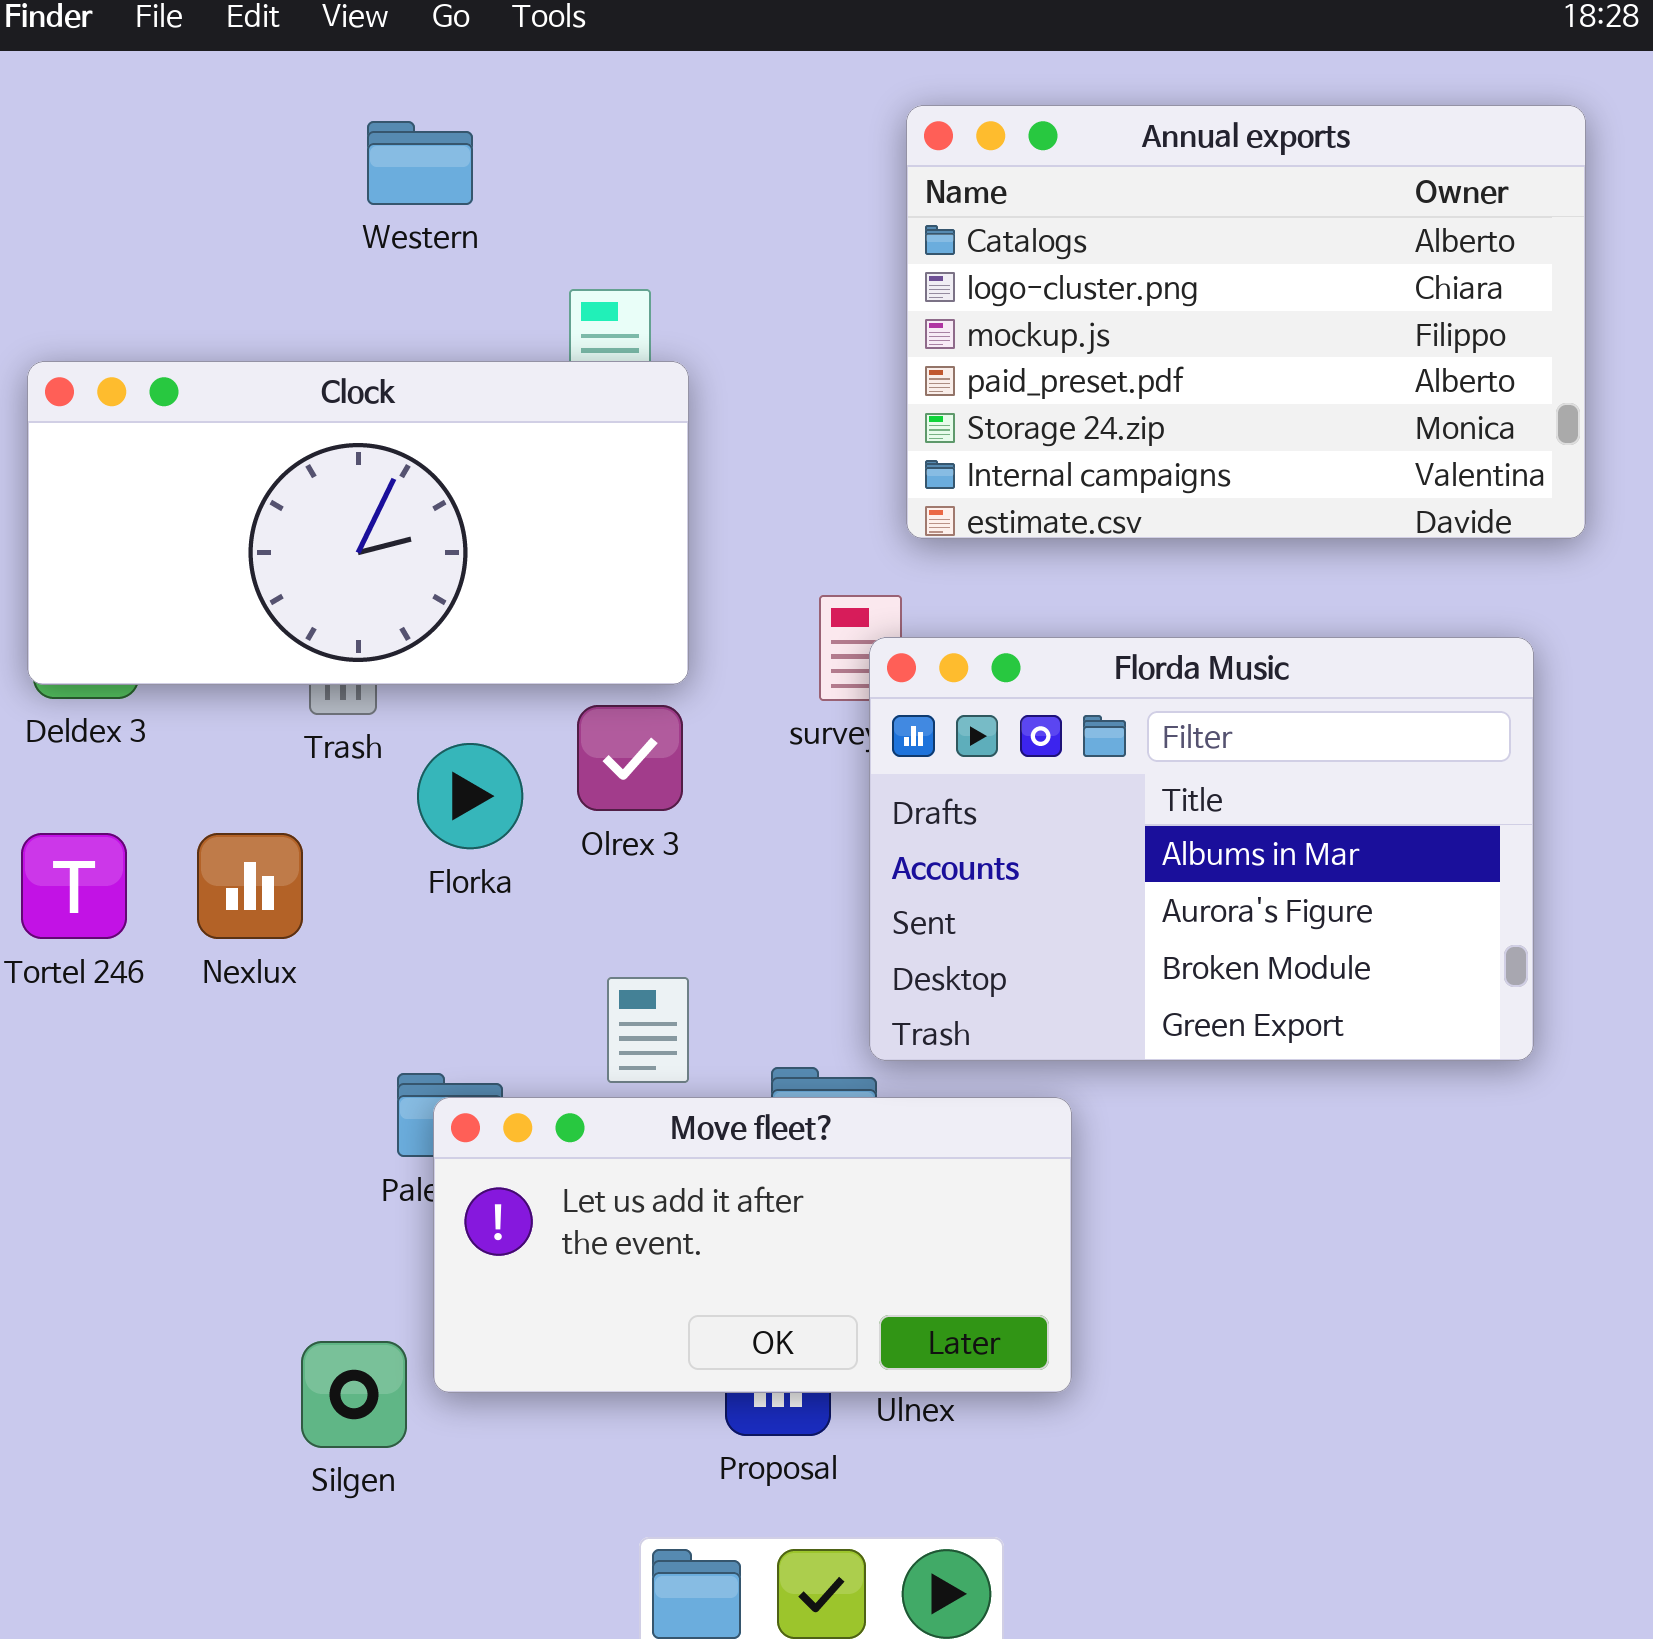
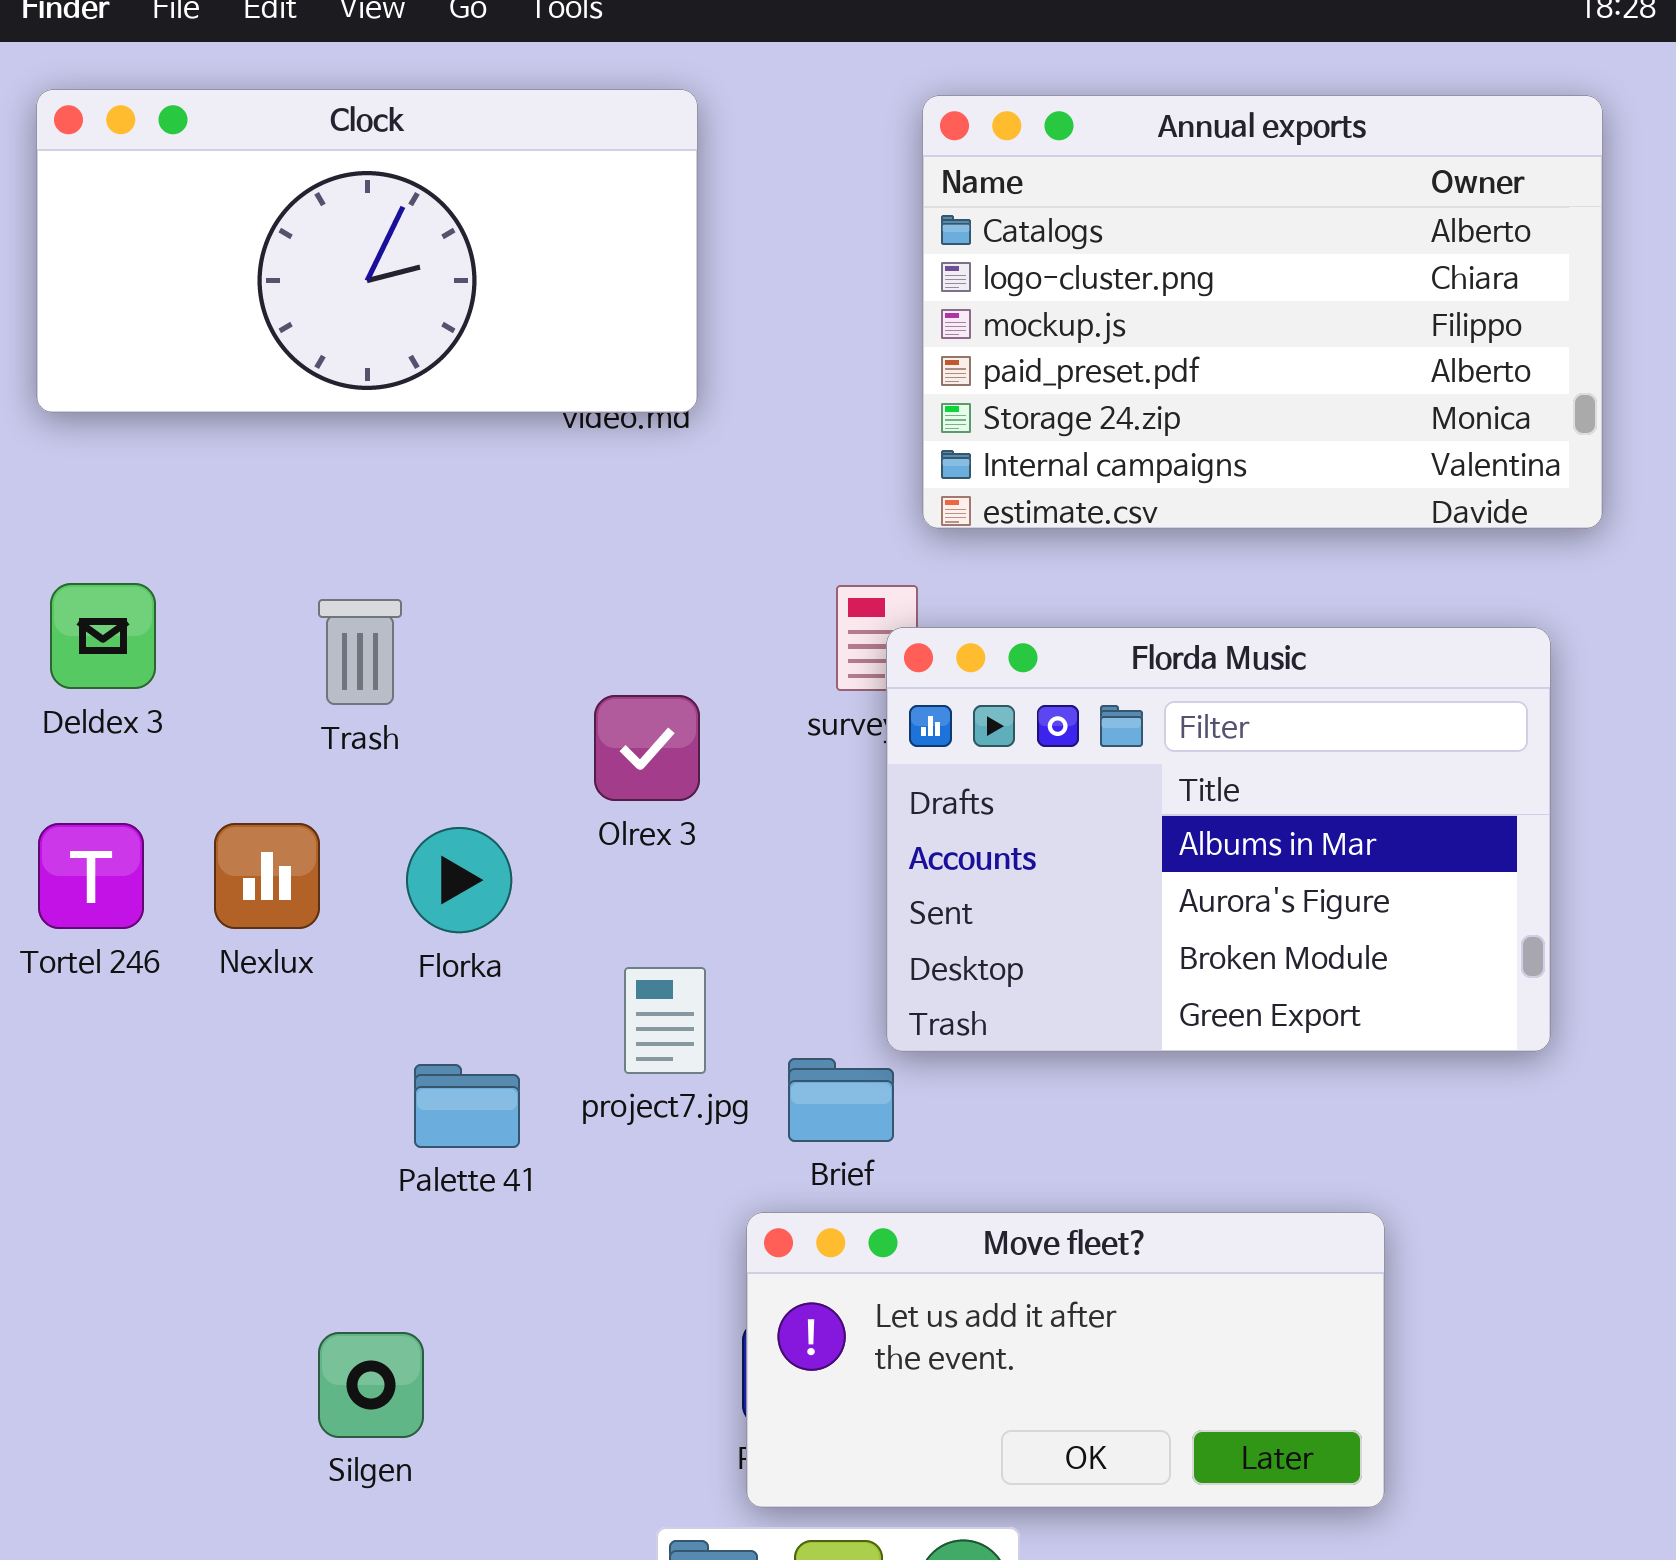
Clock: [27,361,689,685] -> [36,89,698,413], moved
Florka: [417,743,523,849] -> [406,827,512,933], moved
Move fleet?: [433,1097,1072,1393] -> [746,1212,1385,1508], moved

